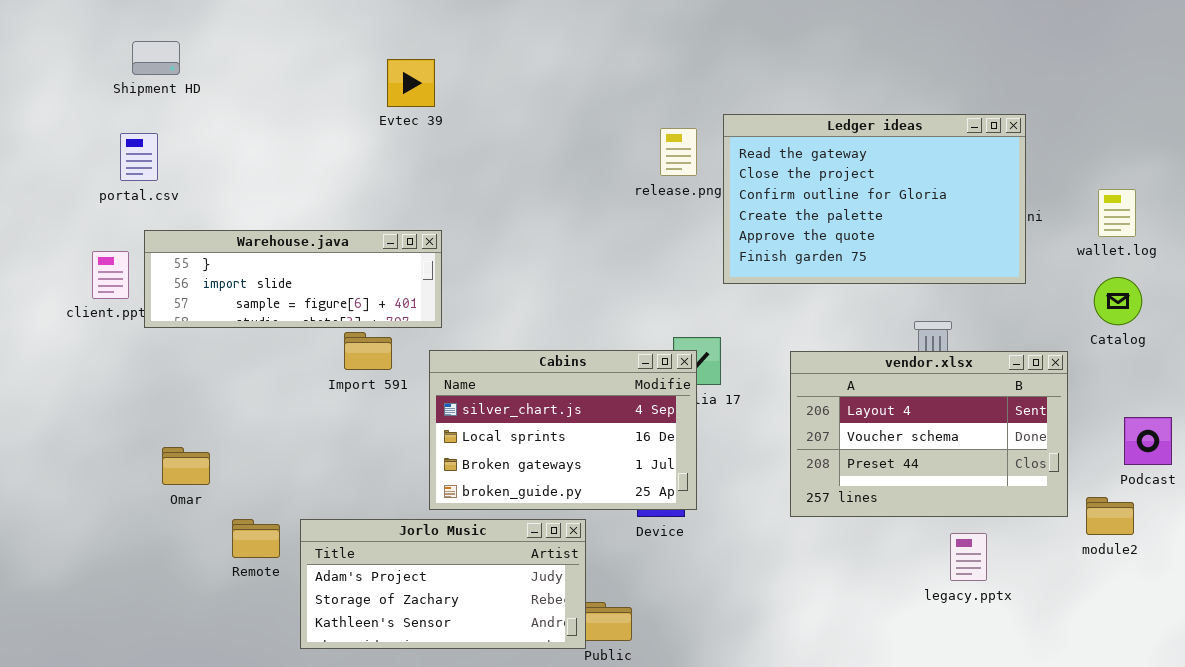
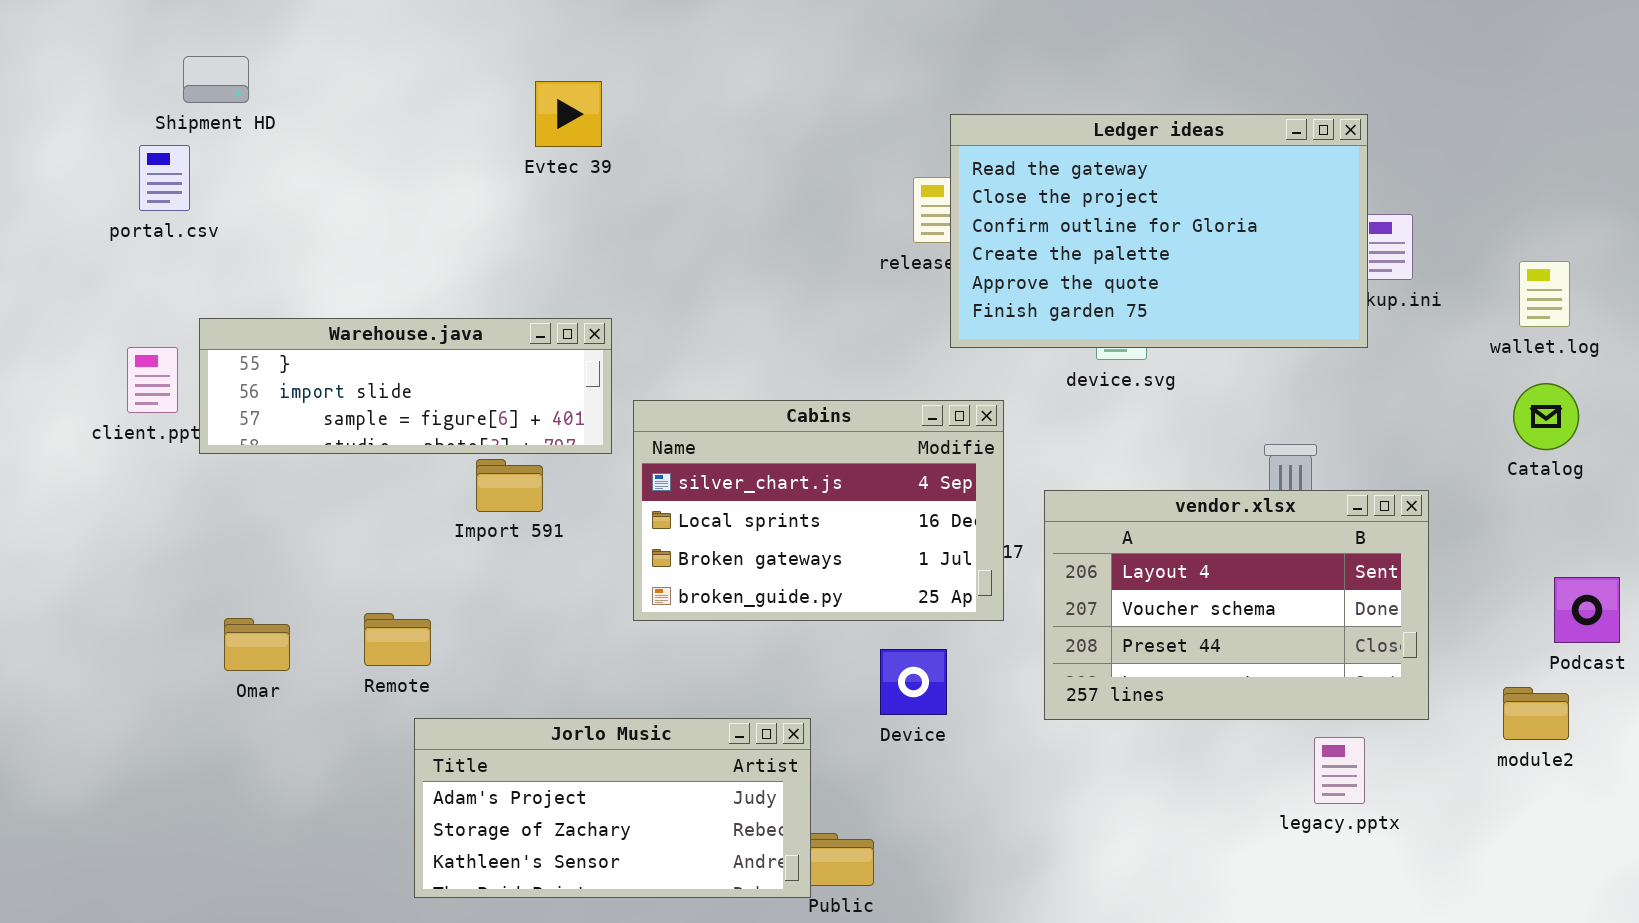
Ledger ideas: [723,114,1026,284] -> [950,114,1368,348], moved
portal.csv: [120,133,158,181] -> [139,145,190,211], moved
Cabins: [429,350,697,510] -> [633,400,1004,621], moved
vendor.xlsx: [790,351,1068,517] -> [1044,490,1429,720], moved
Remote: [232,519,280,558] -> [364,613,431,666], moved

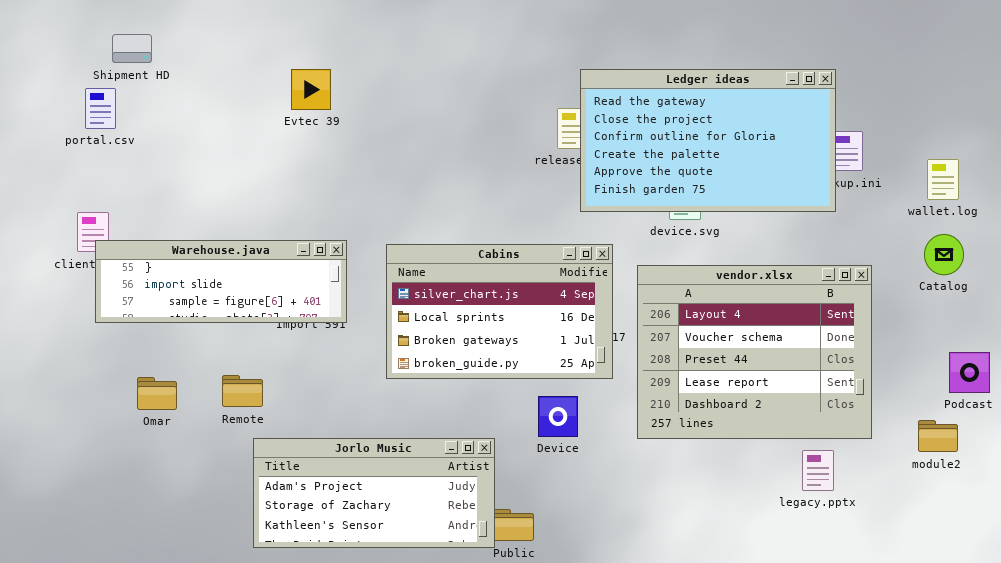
Evtec 39: [535,81,602,147] -> [291,69,331,110], moved
Warehouse.java: [199,318,612,454] -> [95,240,347,323], moved
vendor.xlsx: [1044,490,1429,720] -> [637,265,872,439], resized

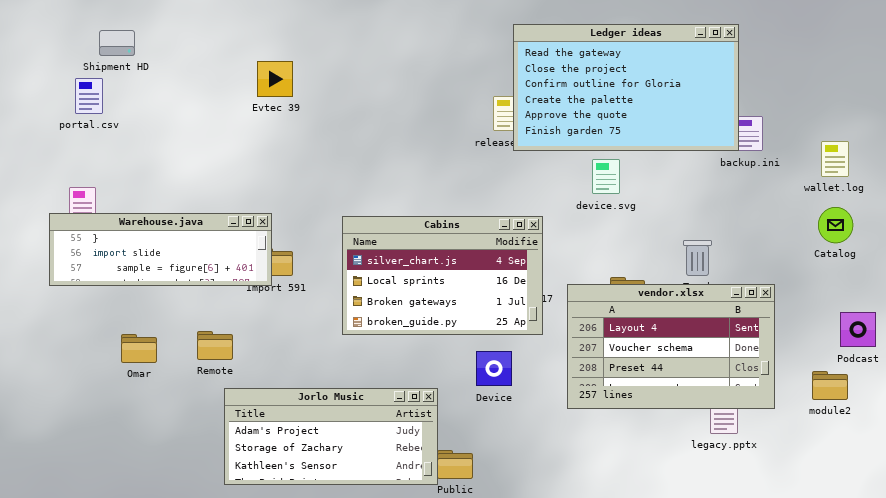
Ledger ideas: [580,69,836,212] -> [513,24,739,151], moved
Warehouse.java: [95,240,347,323] -> [49,213,272,286], moved
vendor.xlsx: [637,265,872,439] -> [567,284,775,409], moved, resized

